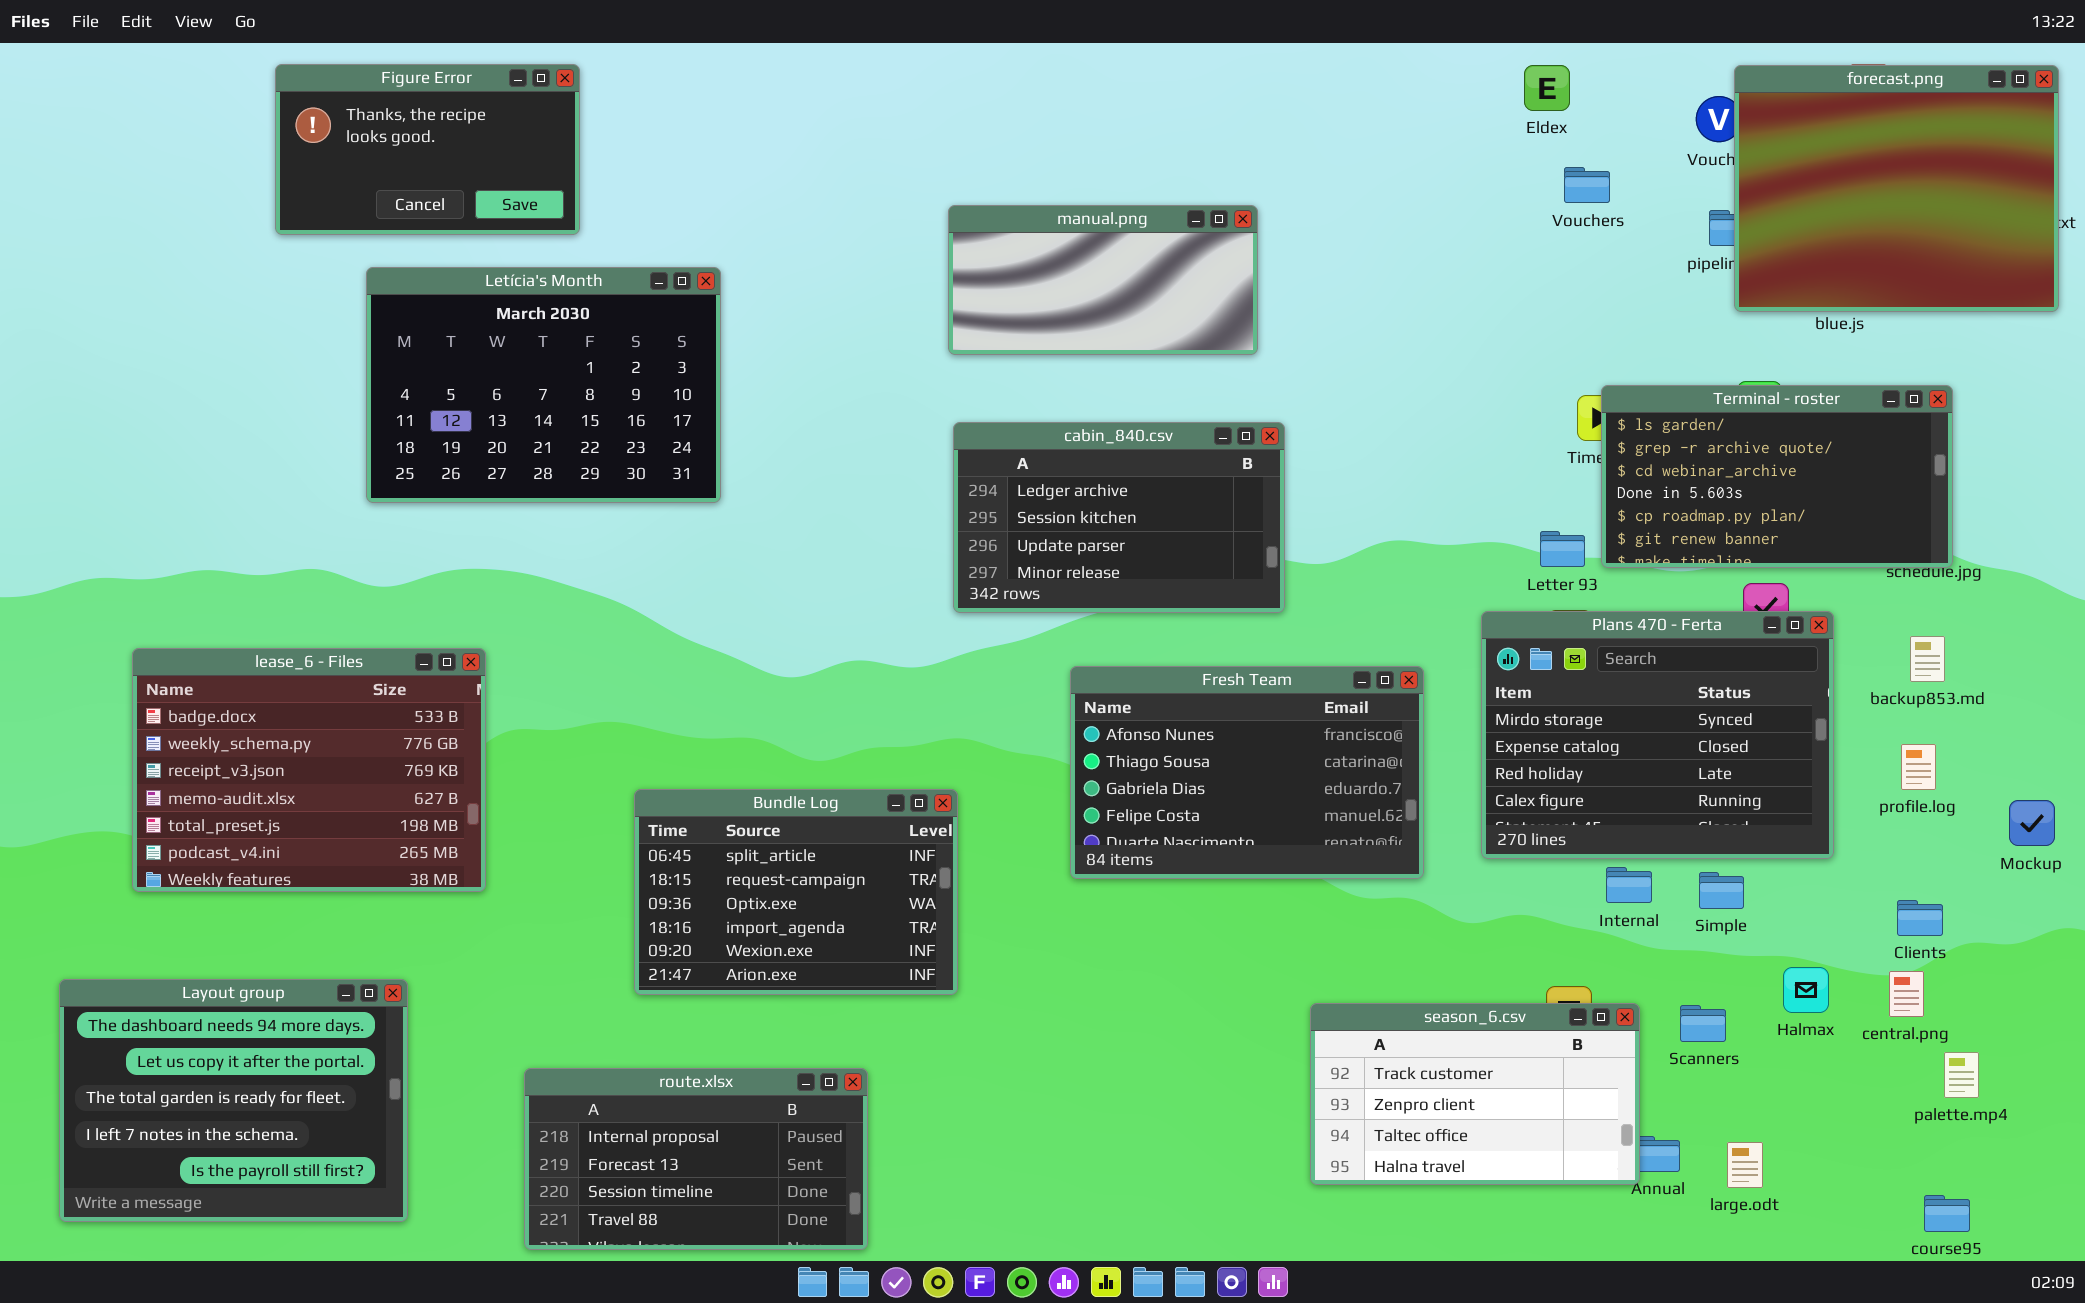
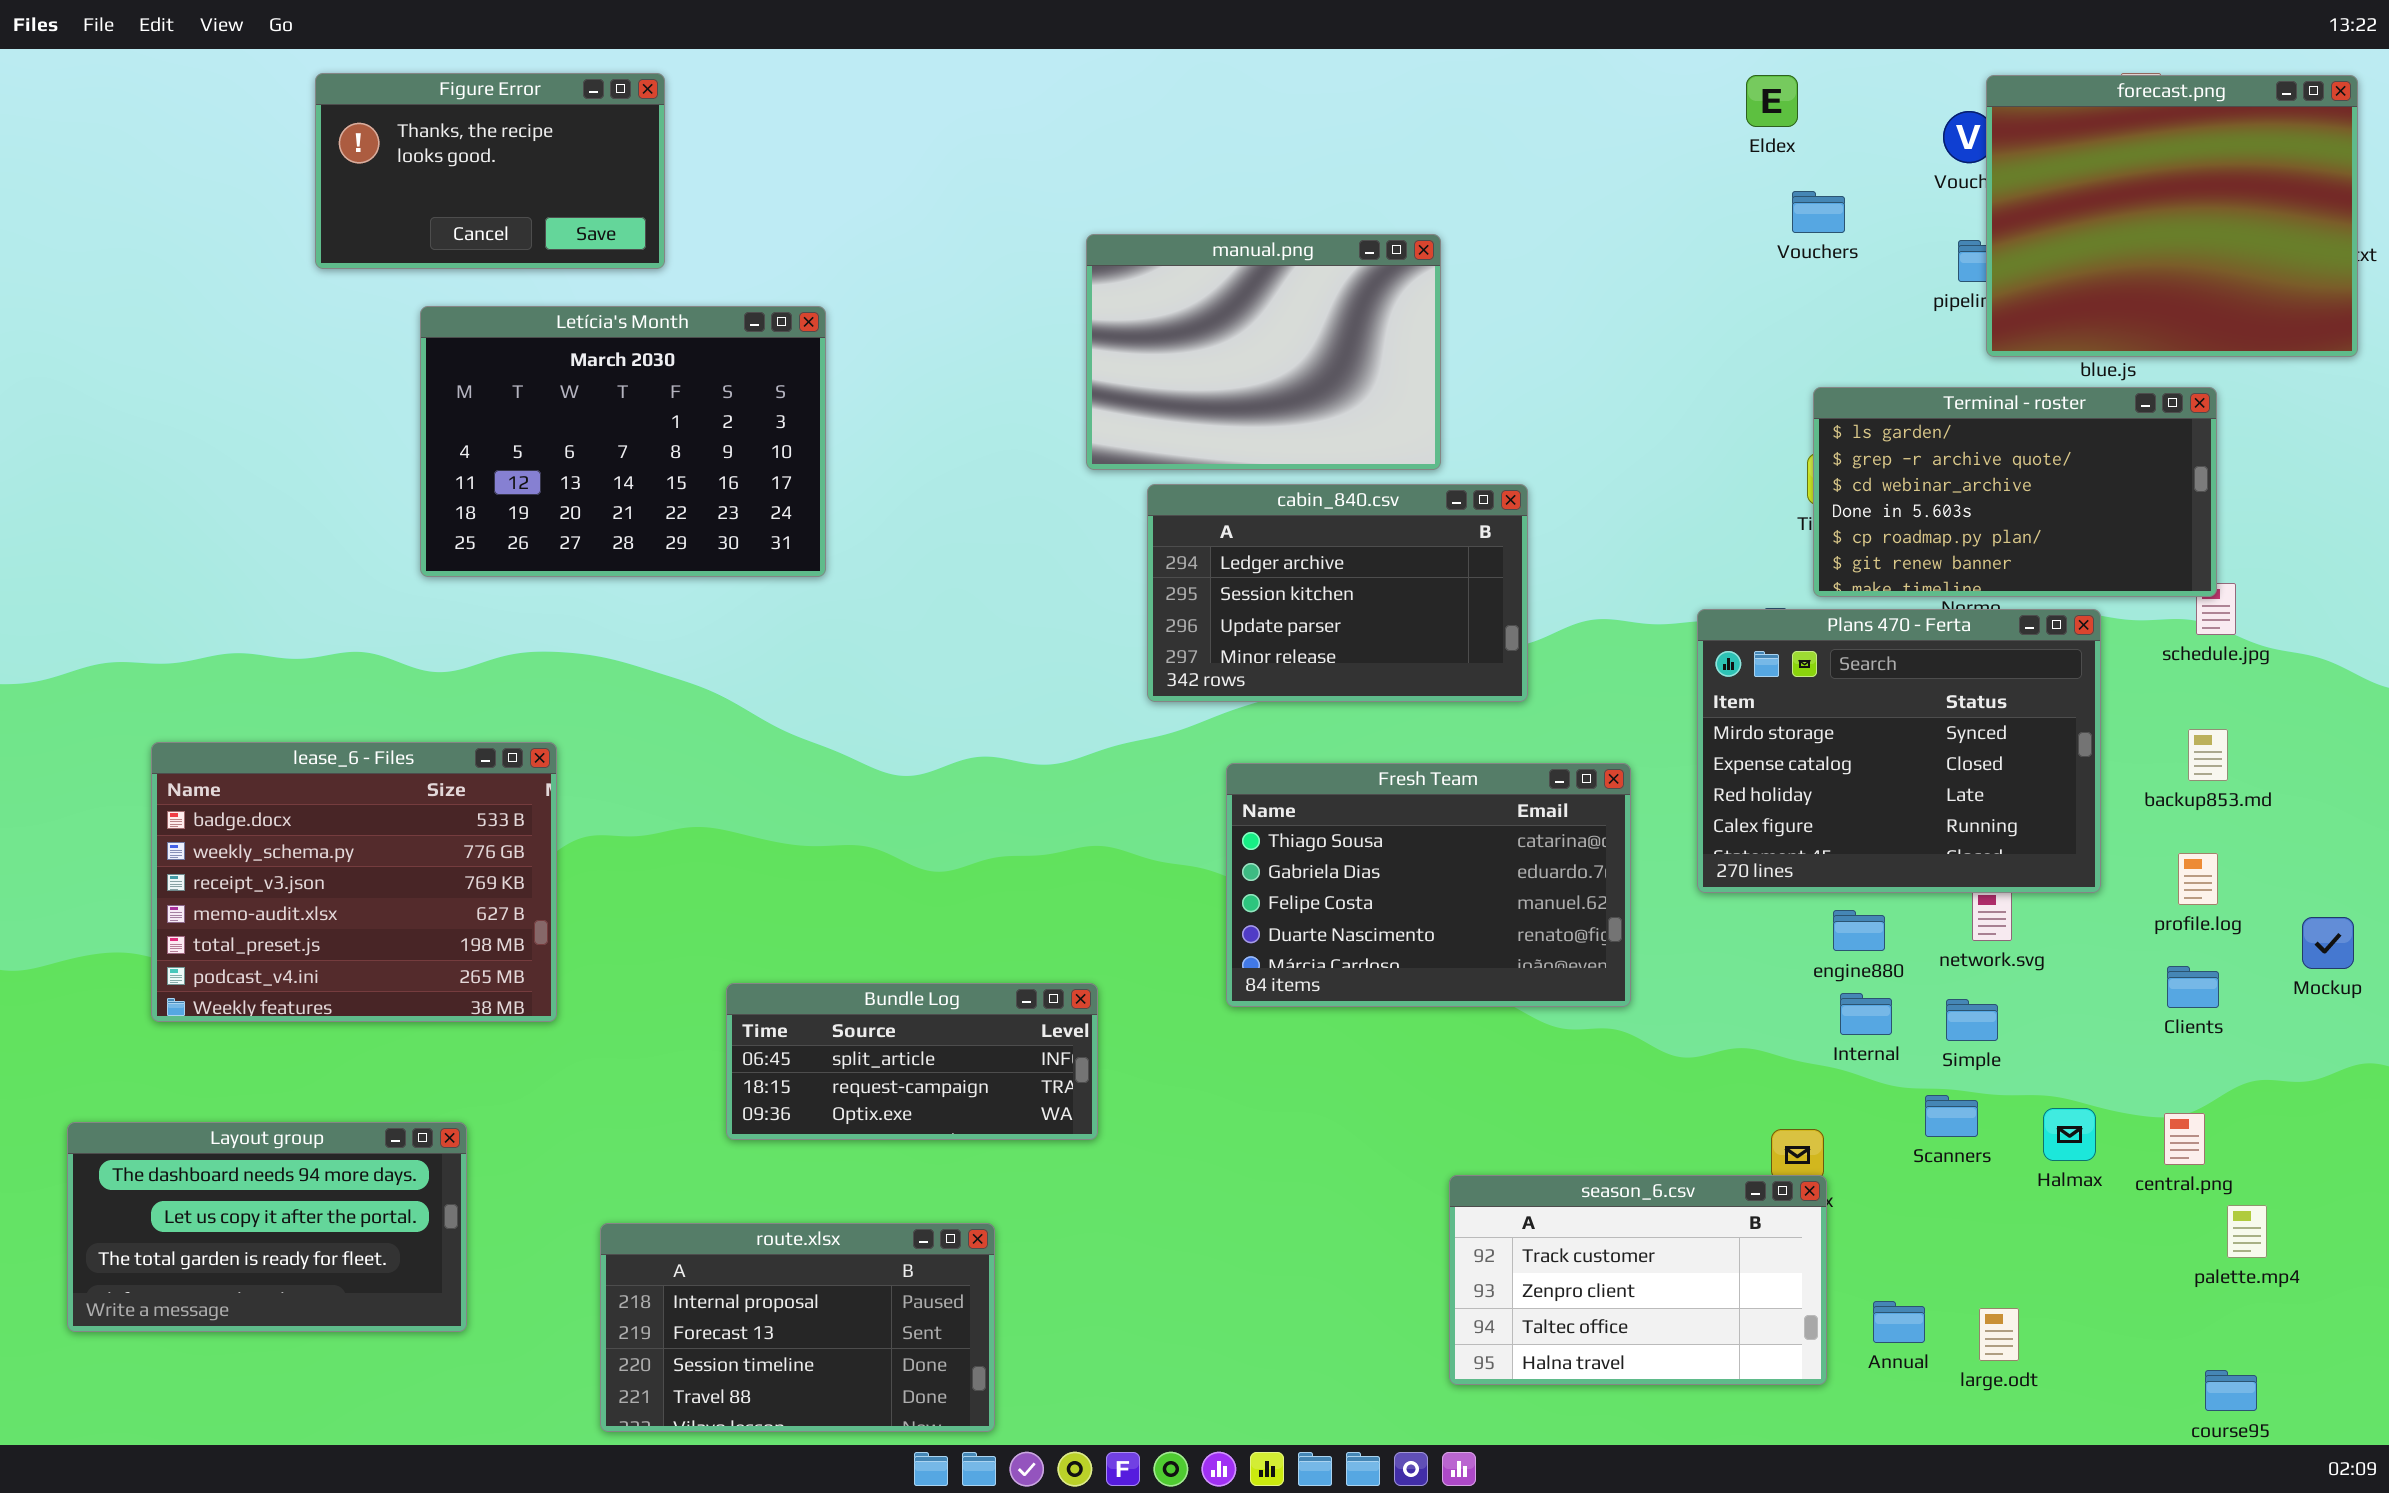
manual.png: [948,205,1258,355] -> [1086,234,1441,470], resized
Terminal - roster: [1601,385,1953,568] -> [1813,387,2217,597], moved
cabin_840.csv: [953,422,1285,613] -> [1147,484,1528,702], moved
Plans 470 - Ferta: [1481,611,1834,859] -> [1697,609,2101,893], moved
Fresh Team: [1070,666,1424,879] -> [1226,763,1631,1007], scrolled down 1 row
Bundle Log: [634,789,958,995] -> [726,983,1098,1140], resized
Clients: [1897,900,1943,936] -> [2167,966,2219,1008], moved
Layout group: [59,979,408,1222] -> [67,1122,467,1332], resized
season_6.csv: [1310,1003,1640,1185] -> [1449,1175,1827,1385], moved
Scanners: [1680,1005,1726,1042] -> [1925,1095,1978,1137], moved

